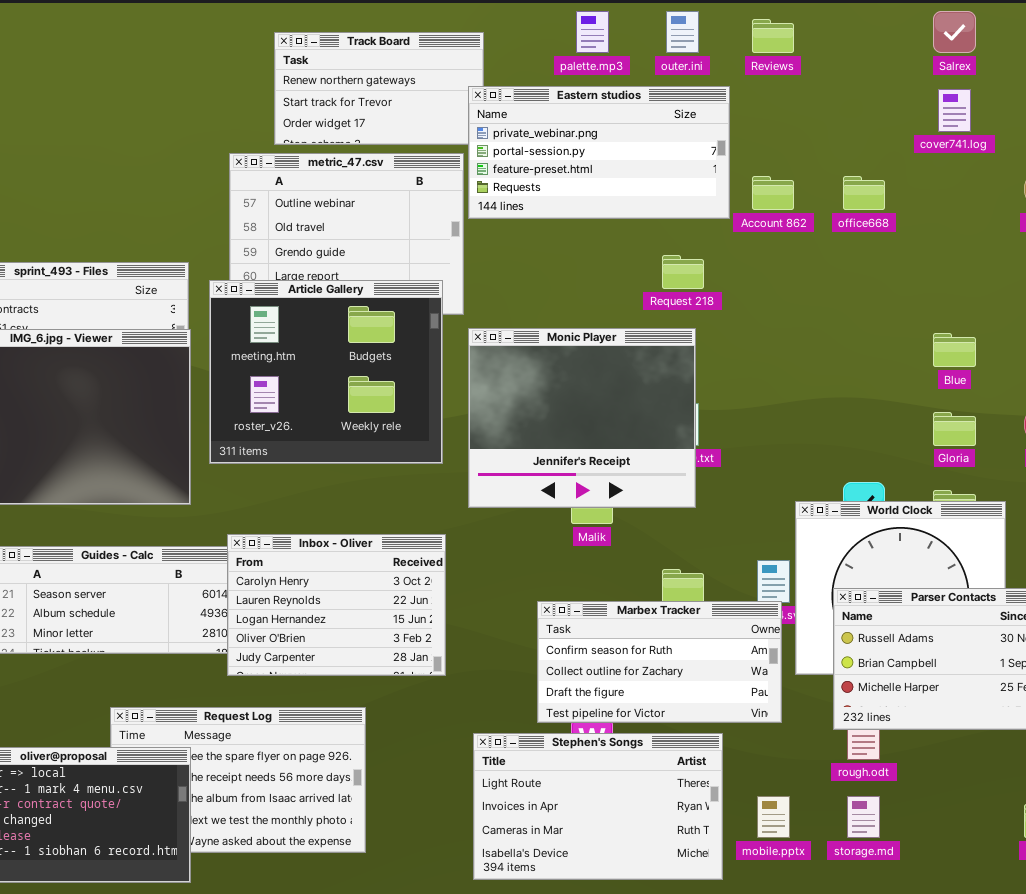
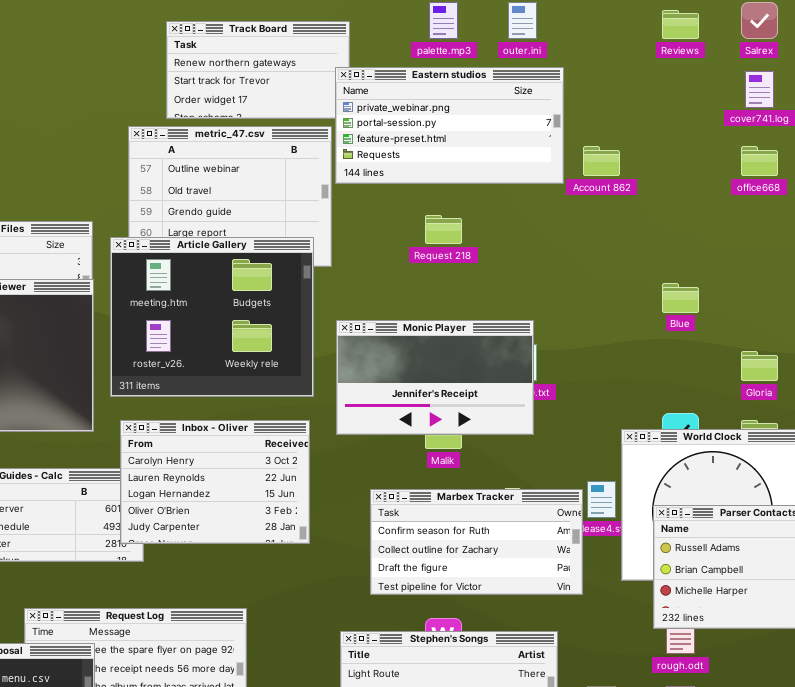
Reviews: [752,19,794,53] -> [662,10,699,39], moved
office668: [843,176,885,210] -> [741,146,778,176], moved
Request 218: [662,255,704,289] -> [425,215,462,244], moved
Monic Player: [468,328,696,508] -> [336,320,534,435], resized
Blue: [933,333,976,367] -> [662,283,699,313], moved
Inbox - Oliver: [227,534,446,676] -> [120,420,310,544], moved
Marbex Tracker: [537,601,782,723] -> [370,489,583,595], moved

